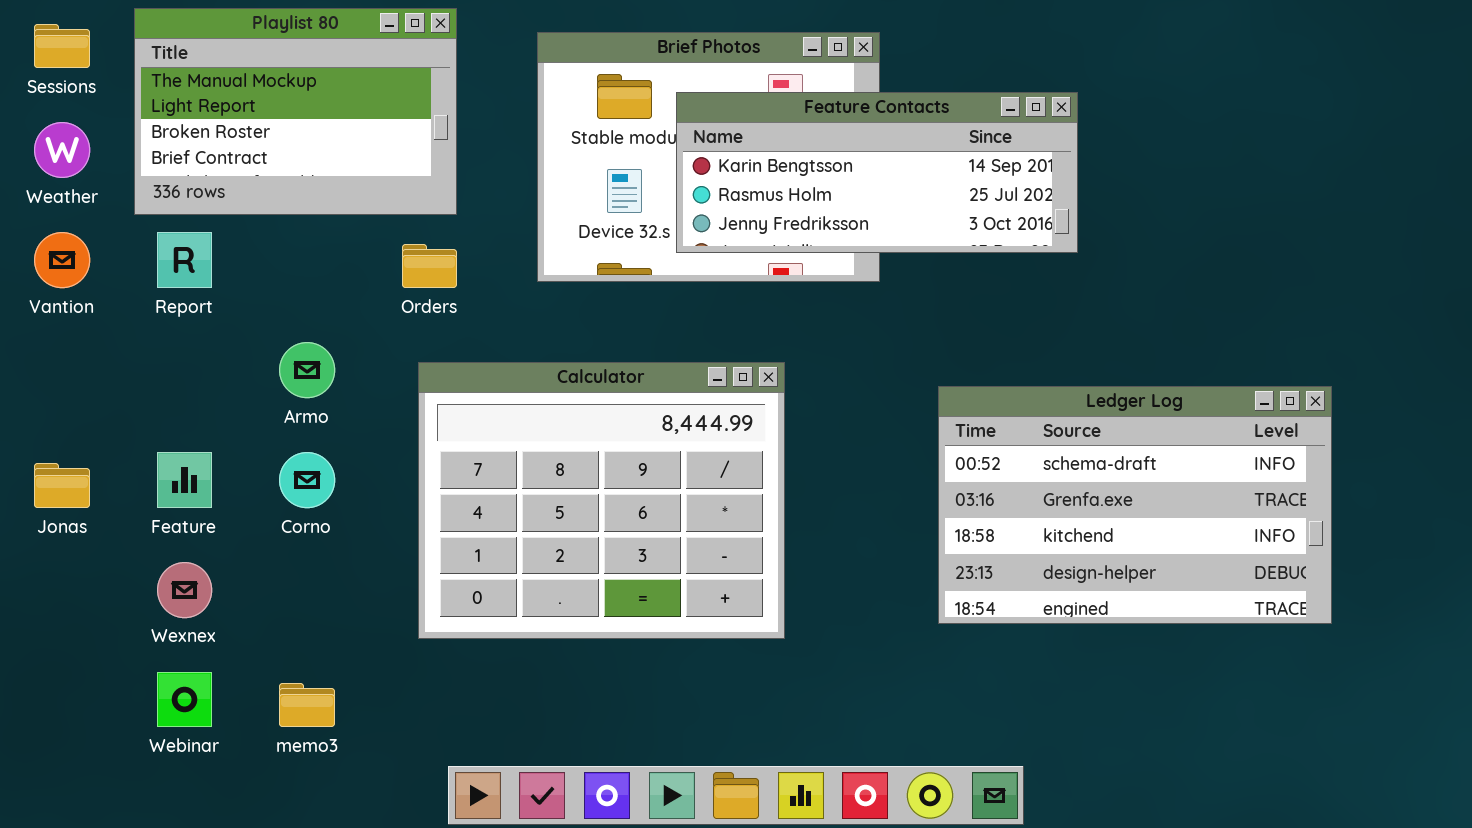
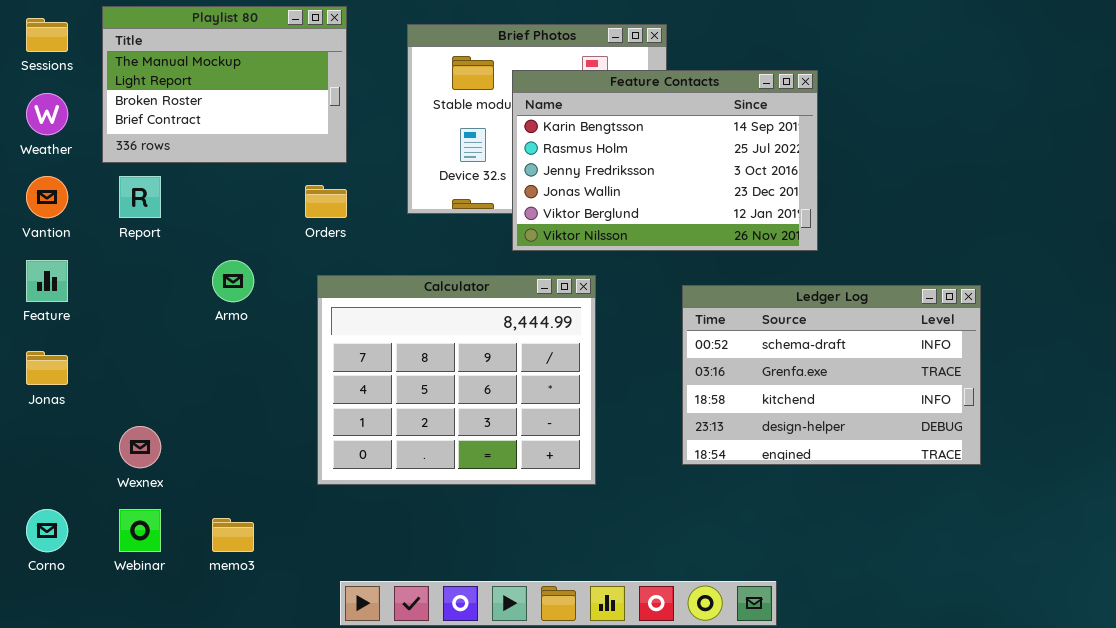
Feature Contacts: [676,92,1078,253] -> [512,70,818,251], resized
Ledger Log: [938,386,1332,624] -> [682,285,981,465], moved
Feature: [157,452,212,508] -> [26,260,68,302], moved
Corno: [279,452,335,508] -> [26,509,68,552], moved

